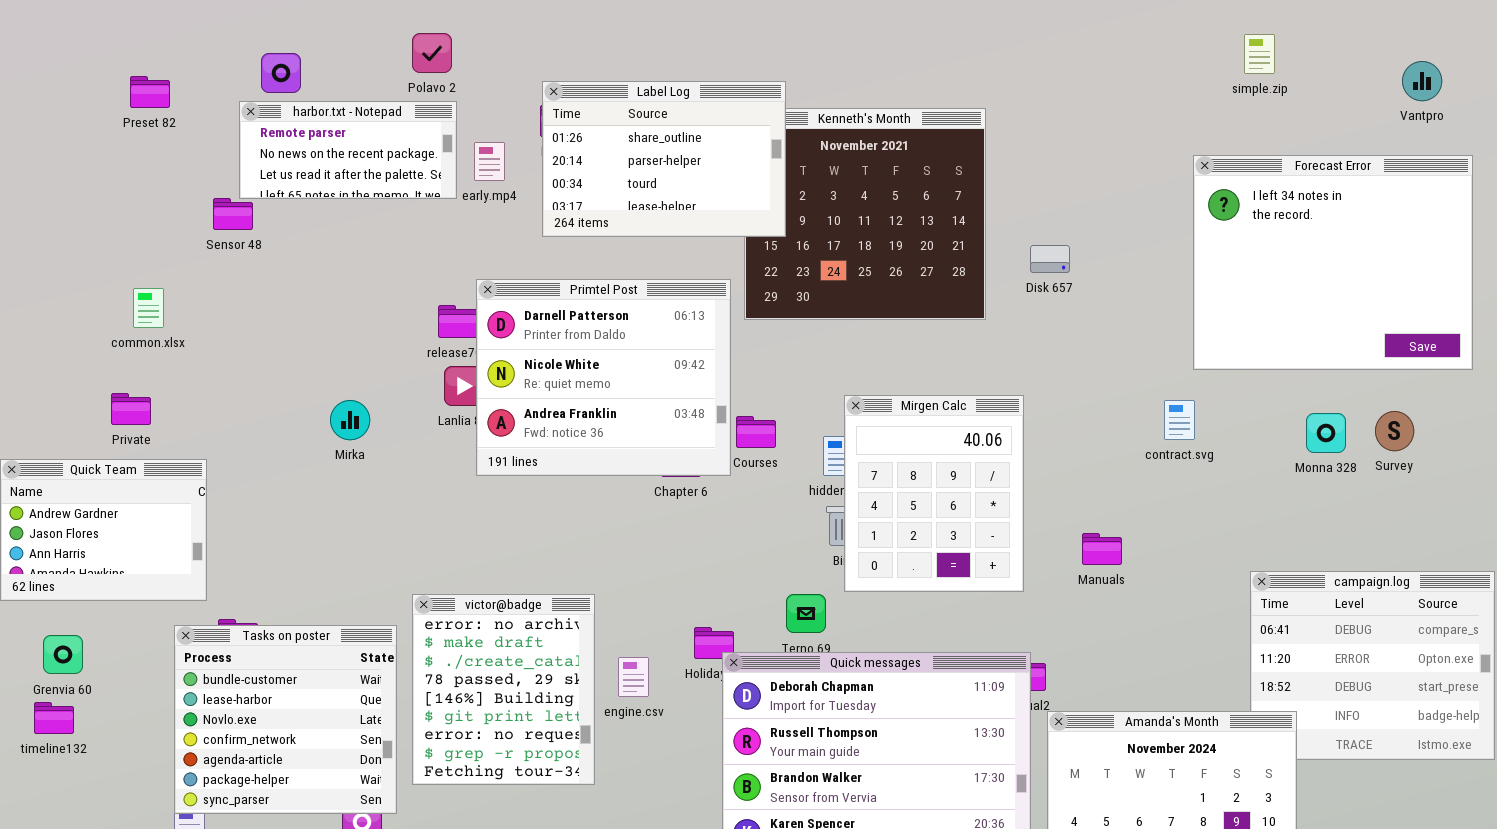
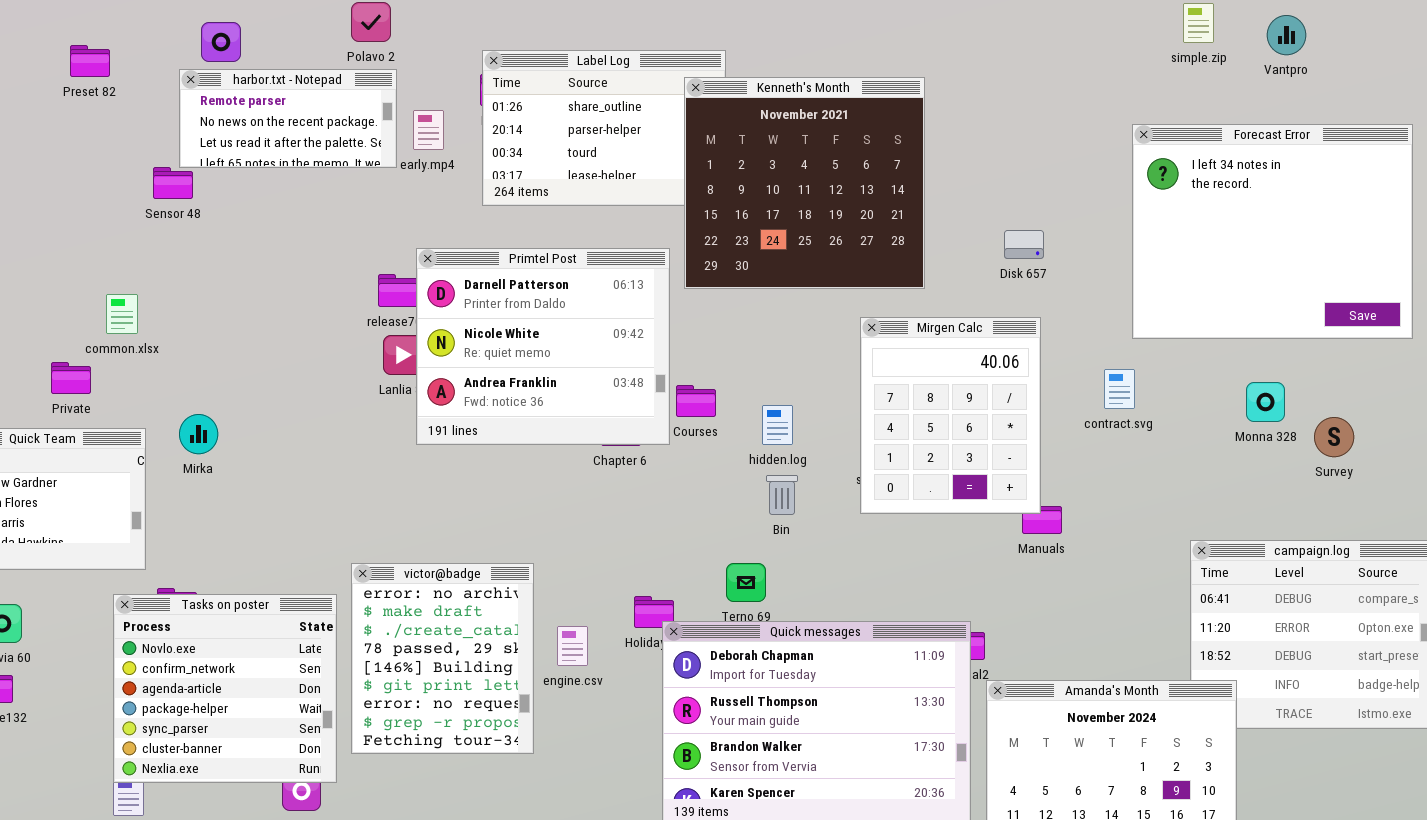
Vantpro: [1402,61,1442,101] -> [1267,15,1306,55], moved
Kenneth's Month: [744,108,986,320] -> [684,77,925,289], raised
Disk 657: [1030,245,1070,273] -> [1004,230,1044,259], moved
common.xlsx: [133,288,164,328] -> [106,294,138,334], moved
Mirgen Calc: [844,395,1024,592] -> [860,317,1041,514], moved
Mirka: [330,400,370,440] -> [179,414,218,454], moved
Survey: [1375,411,1414,451] -> [1314,417,1354,457], moved
Tasks on poster: [174,625,397,814] -> [113,594,337,783], scrolled down 2 rows

